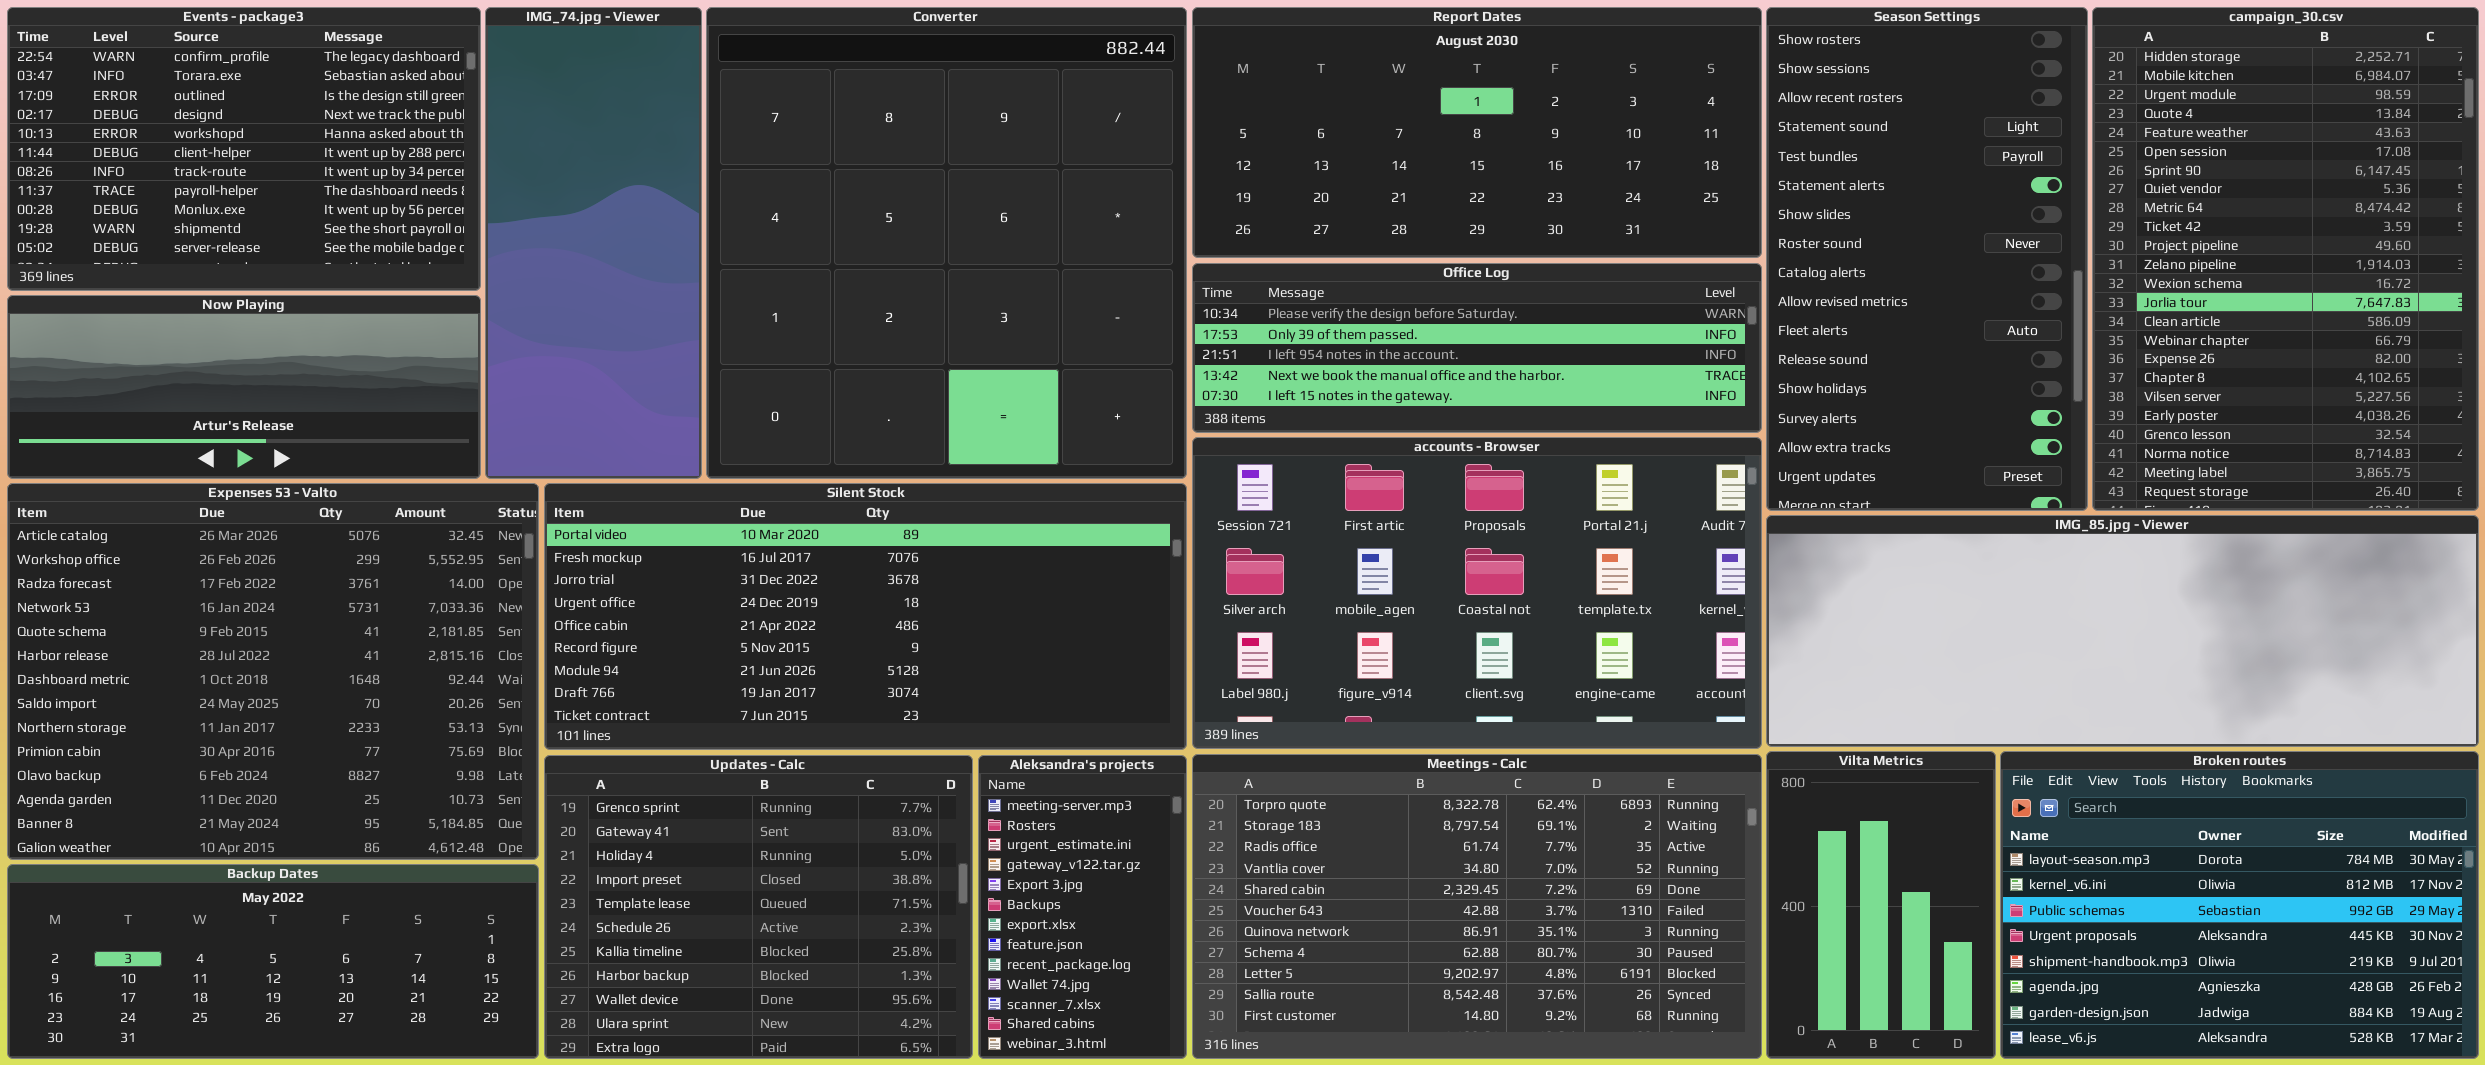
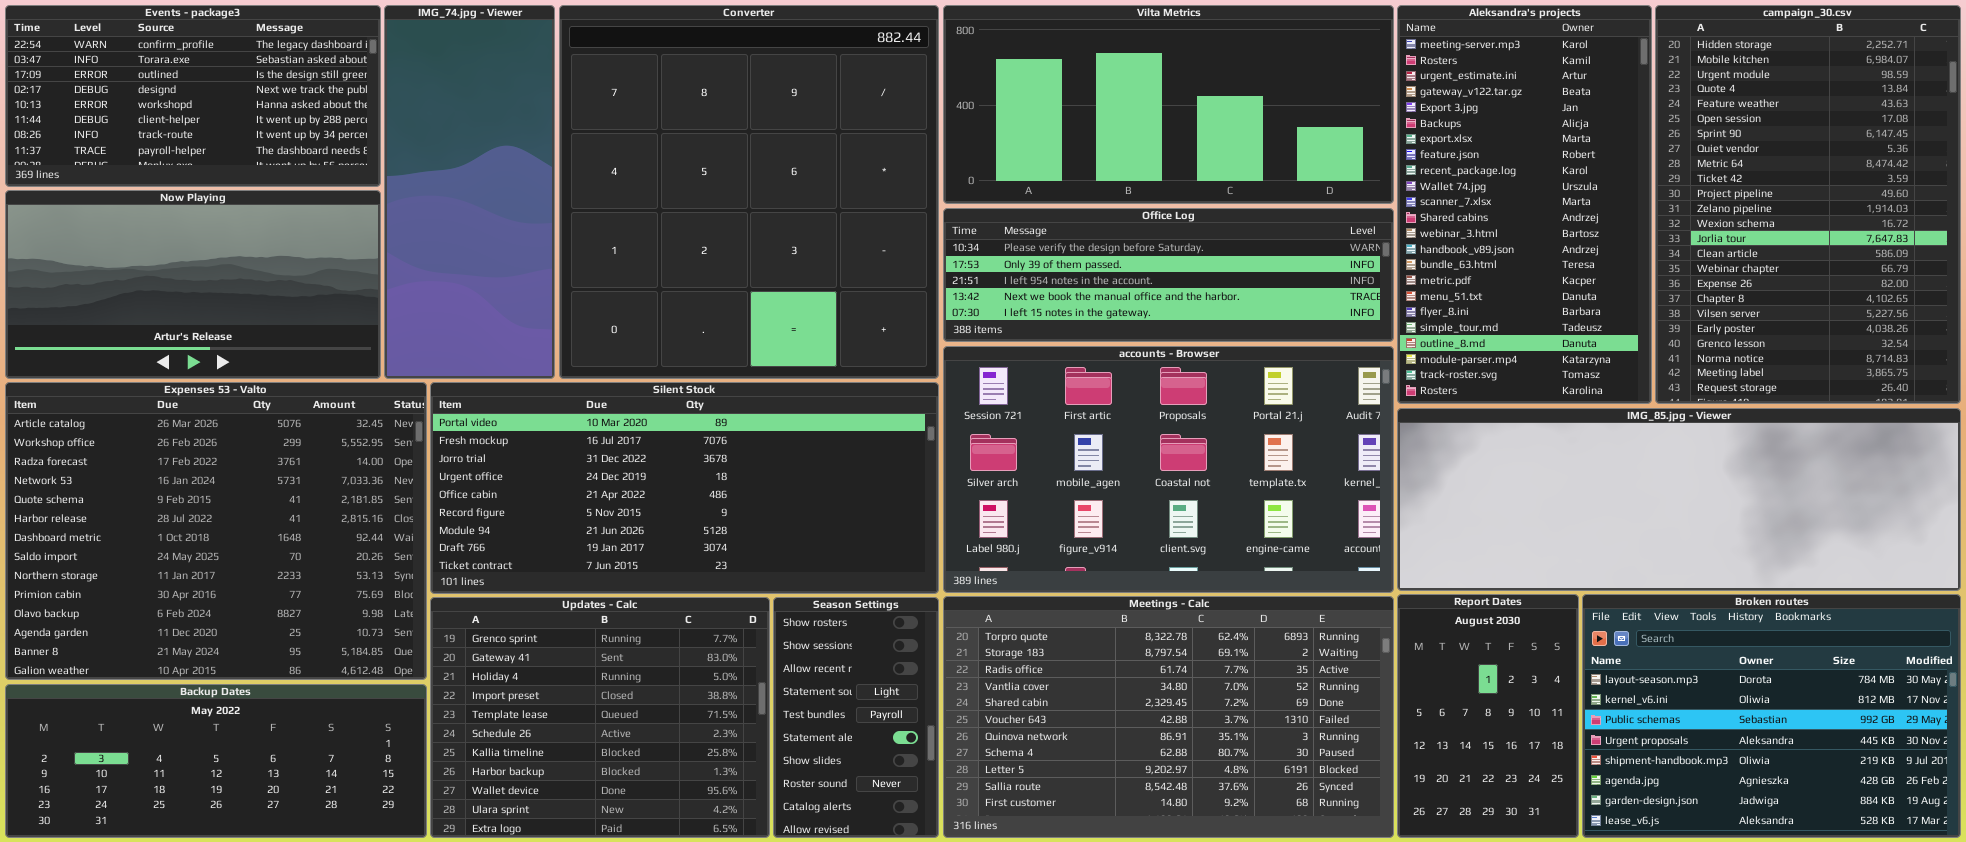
Events - package3: [7,7,481,291] -> [5,5,381,187], resized
Report Dates: [1192,7,1762,258] -> [1397,594,1579,838], moved, resized
Season Settings: [1766,7,2088,511] -> [773,597,939,838], moved, resized
Now Playing: [7,295,481,479] -> [5,190,381,379], resized
Vilta Metrics: [1766,751,1996,1059] -> [943,5,1394,204], moved, resized
Aleksandra's projects: [978,755,1187,1059] -> [1397,5,1652,404], moved, resized

